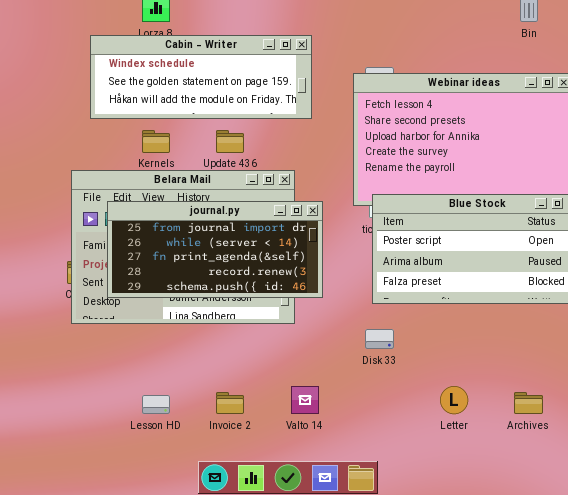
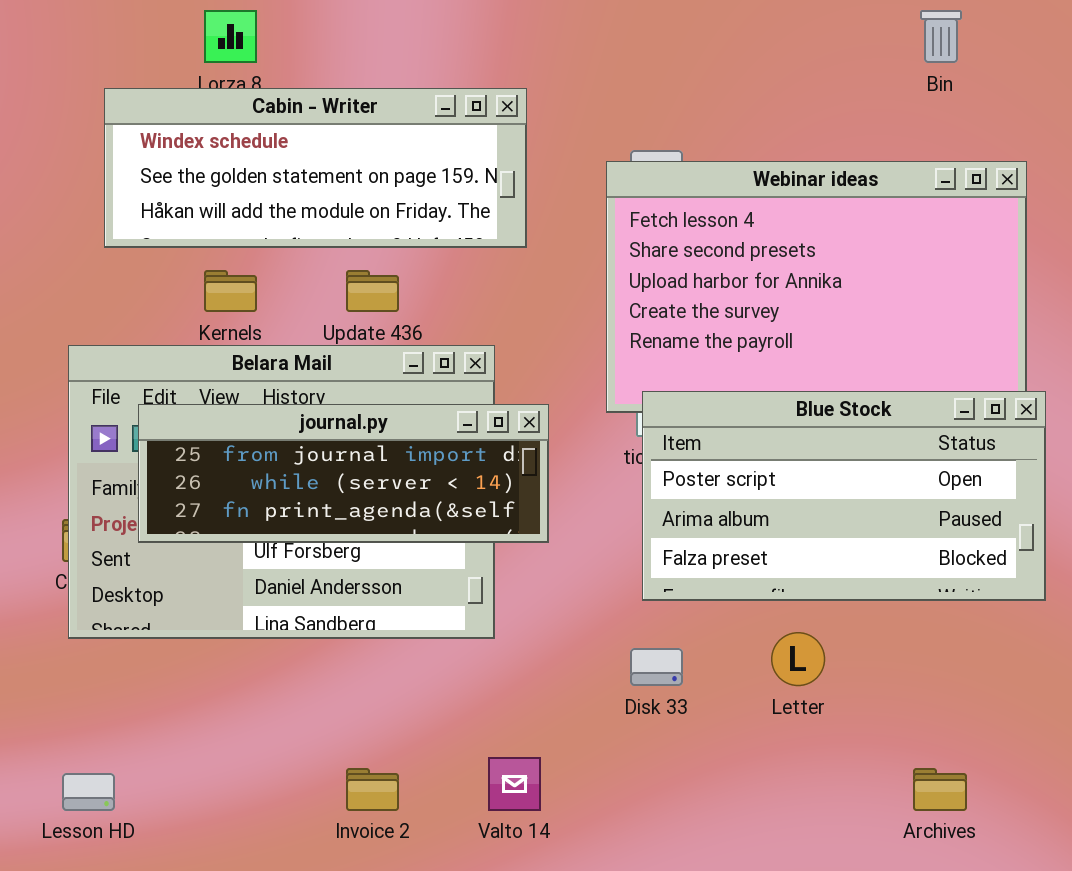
journal.py: [107,201,323,298] -> [138,404,549,543], resized
Letter: [440,386,468,414] -> [771,632,825,686], moved
Lesson HD: [142,395,170,414] -> [62,773,115,811], moved

